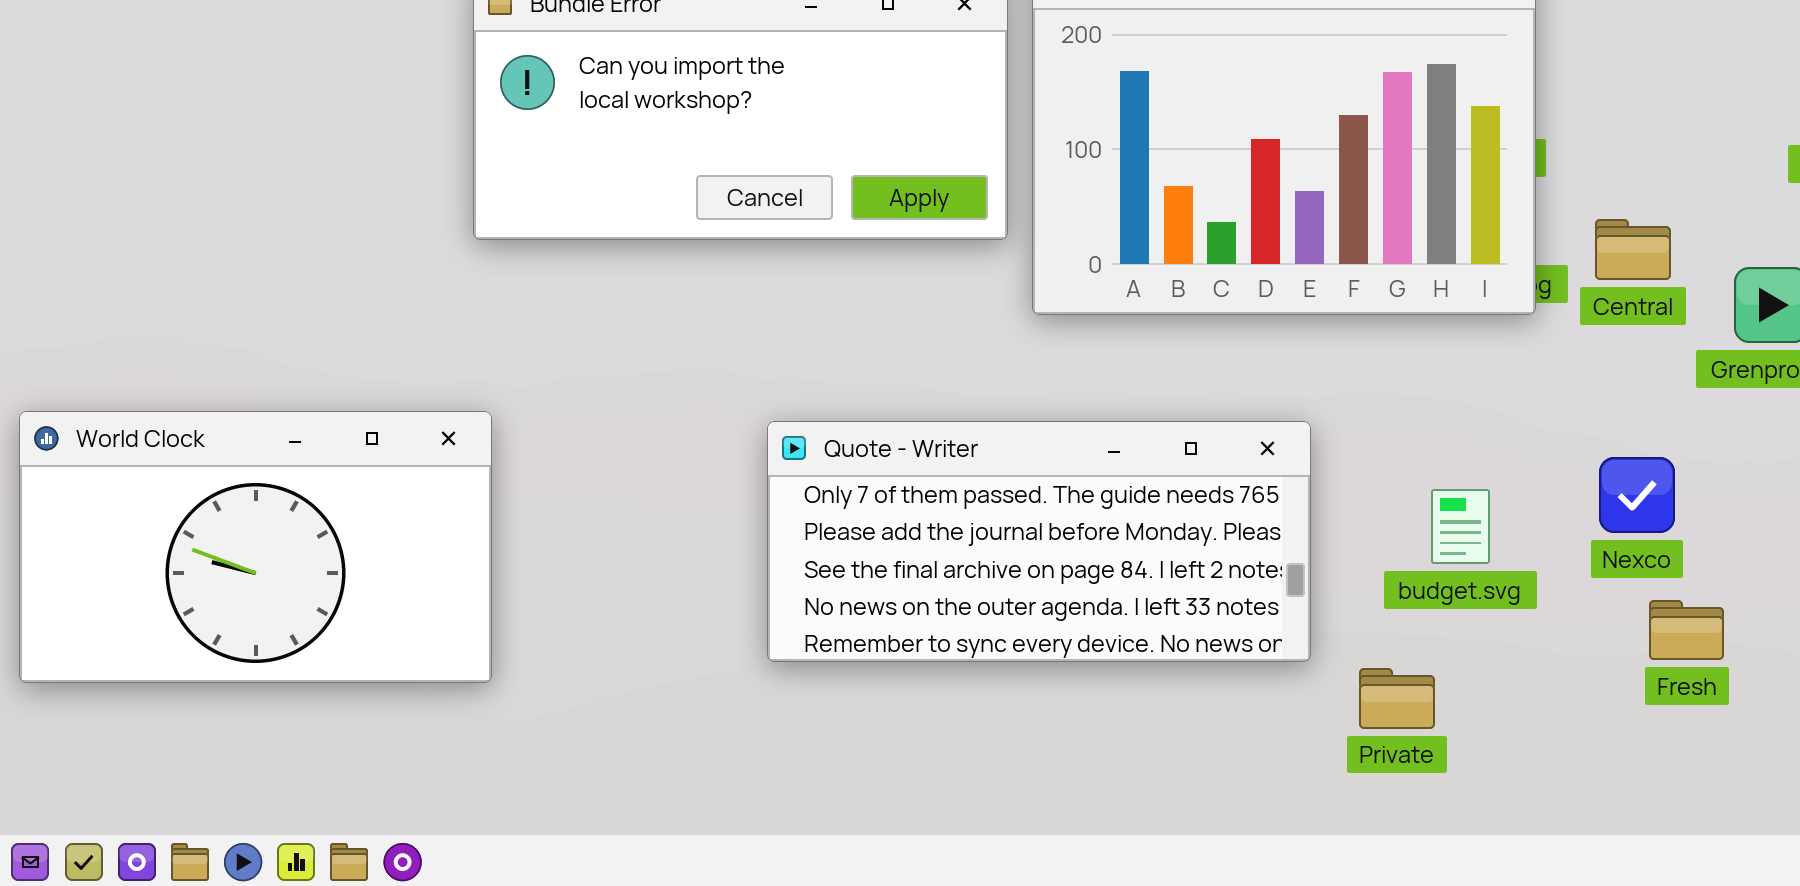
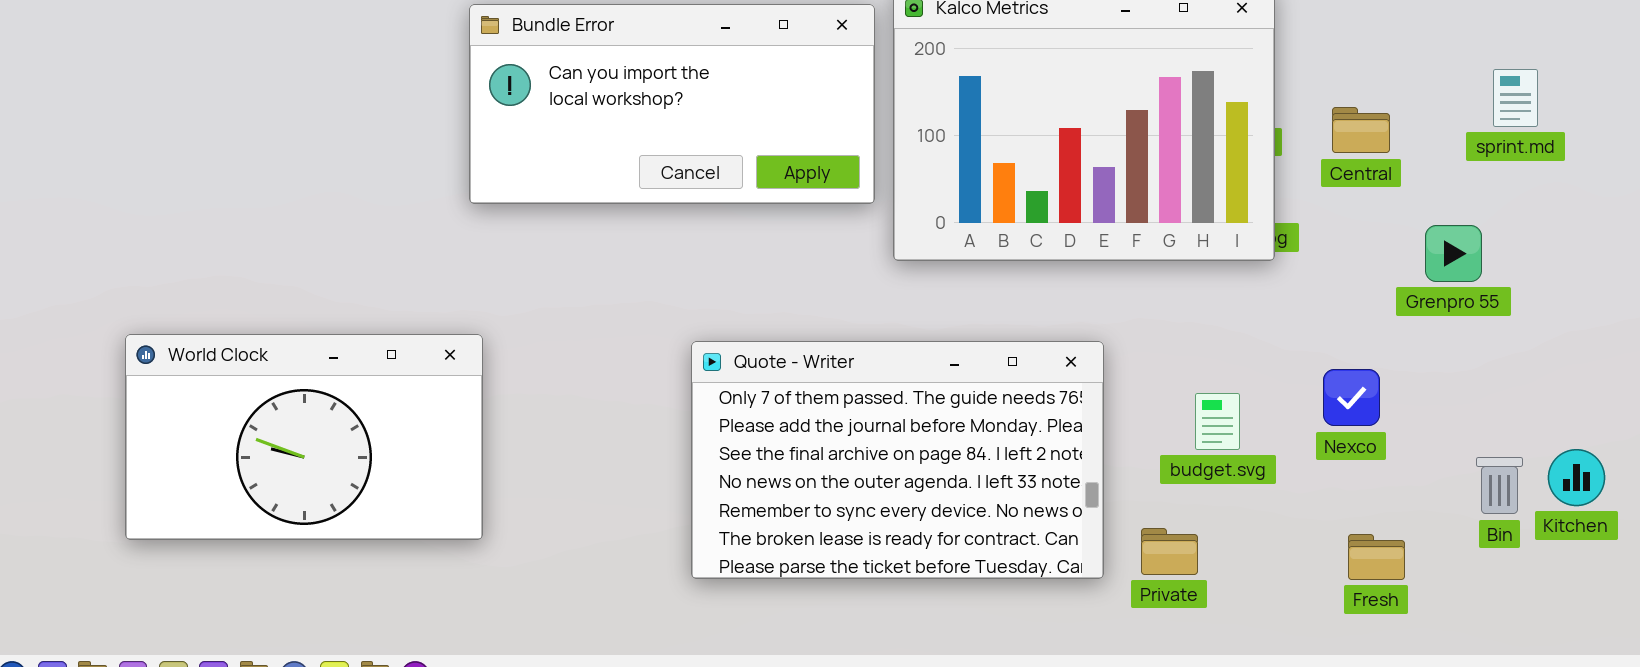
Central: [1595,219,1671,280] -> [1332,107,1390,153], moved
Quote - Writer: [767,421,1311,662] -> [691,341,1104,579], resized
Fresh: [1649,600,1724,660] -> [1348,534,1405,580], moved

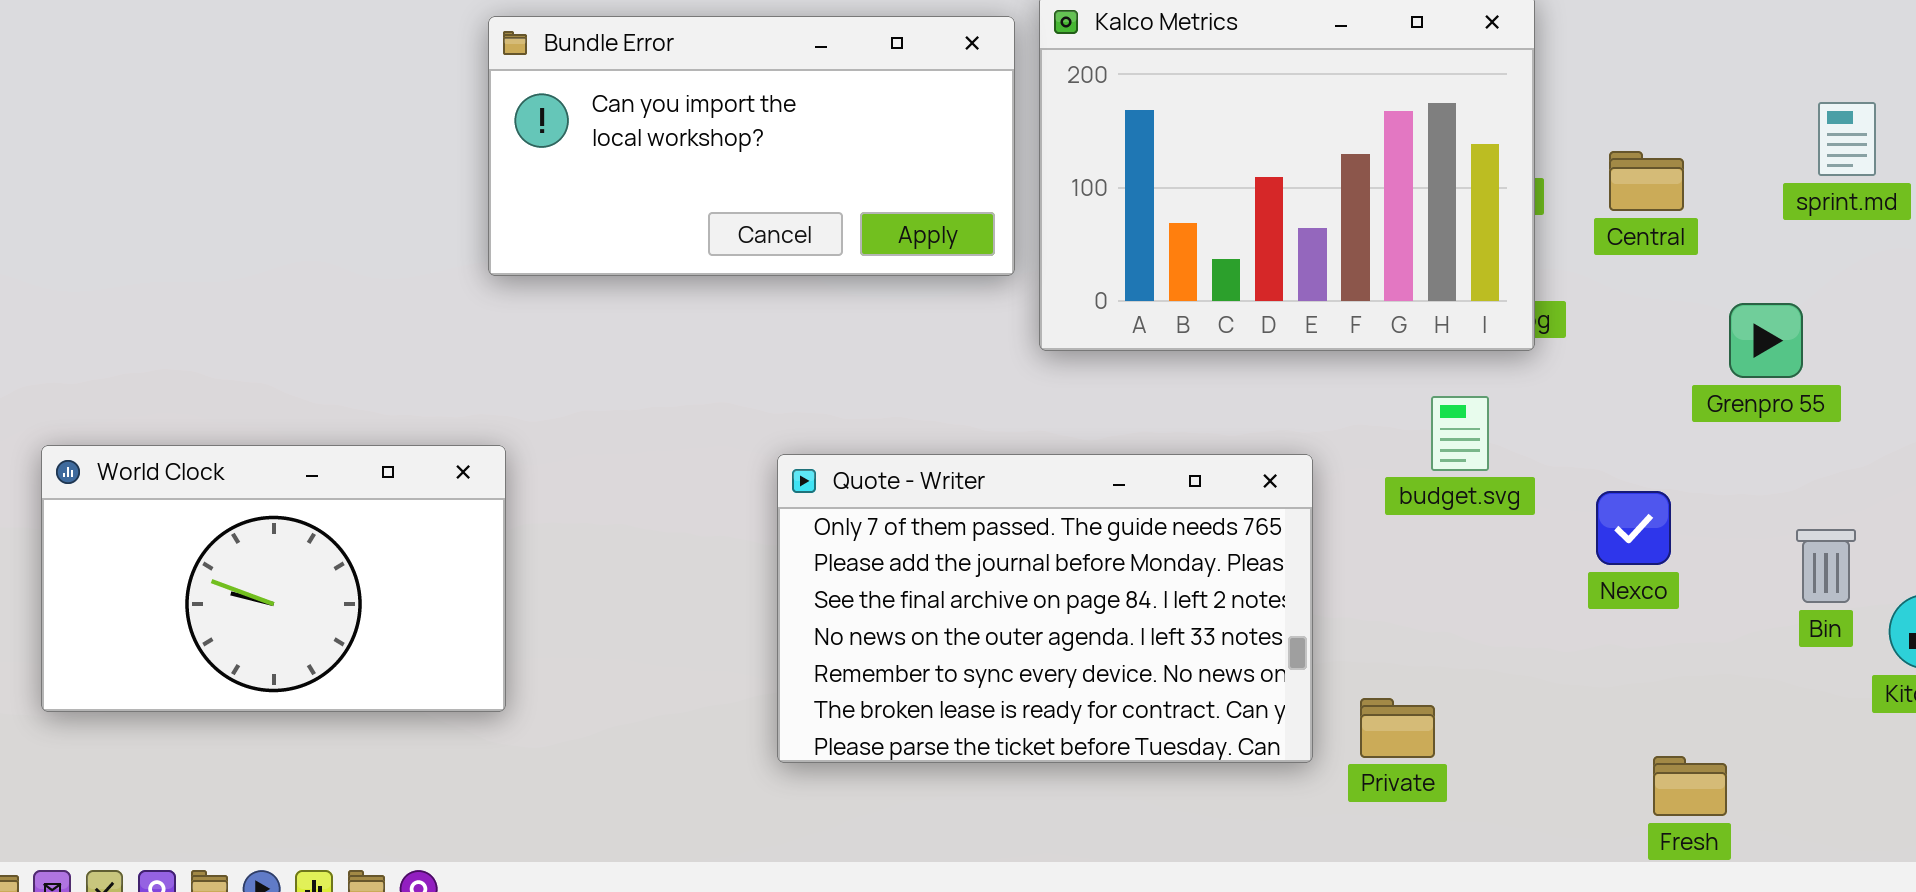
budget.svg: [1195,393,1240,450] -> [1431,396,1489,471], moved
Bin: [1476,457,1523,514] -> [1796,529,1856,603], moved
Fresh: [1348,534,1405,580] -> [1653,756,1727,816], moved

